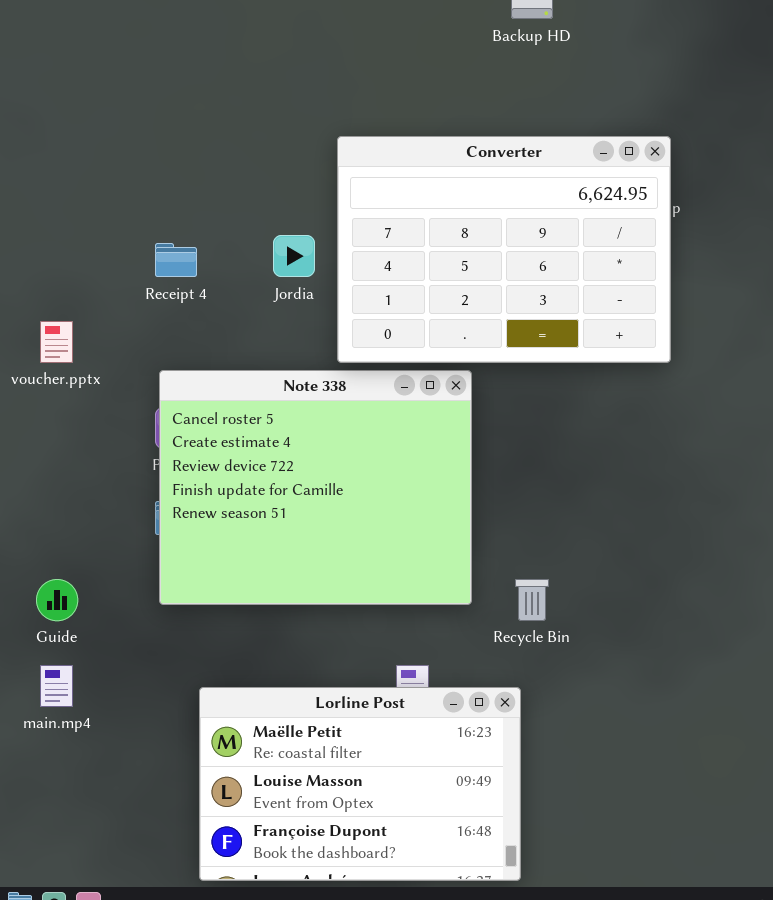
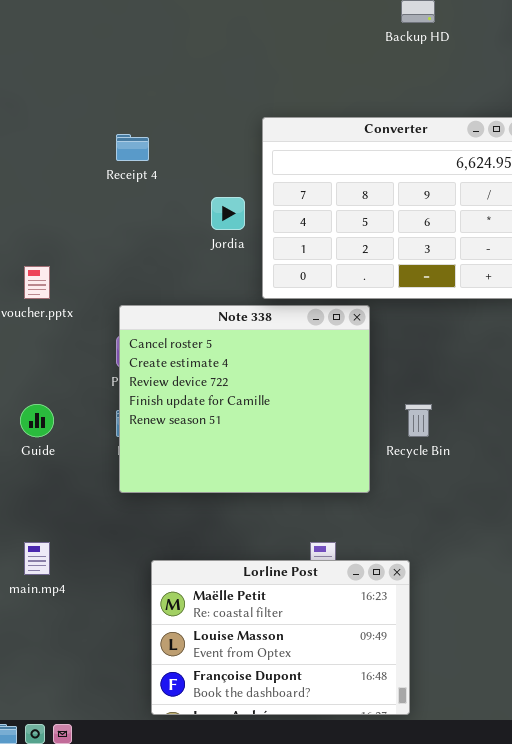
Receipt 4: [155,243,197,277] -> [116,134,149,161], moved
Guide: [36,579,78,621] -> [20,404,54,437], moved
Recycle Bin: [515,579,549,621] -> [405,404,432,437], moved

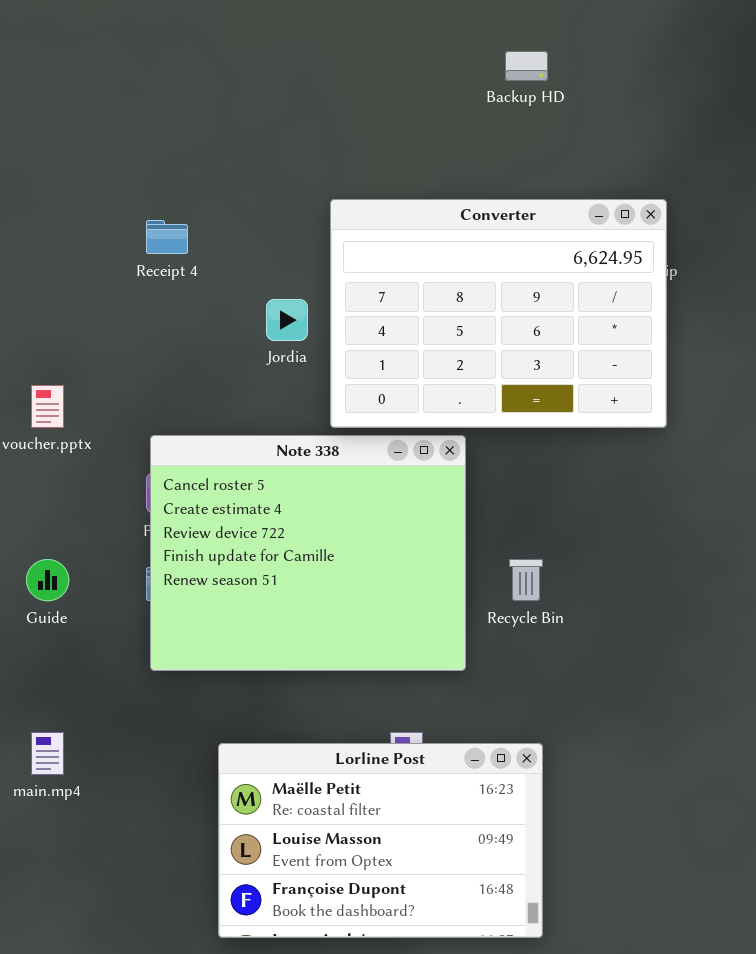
Lorline Post: [151,560,410,715] -> [218,743,543,938], moved

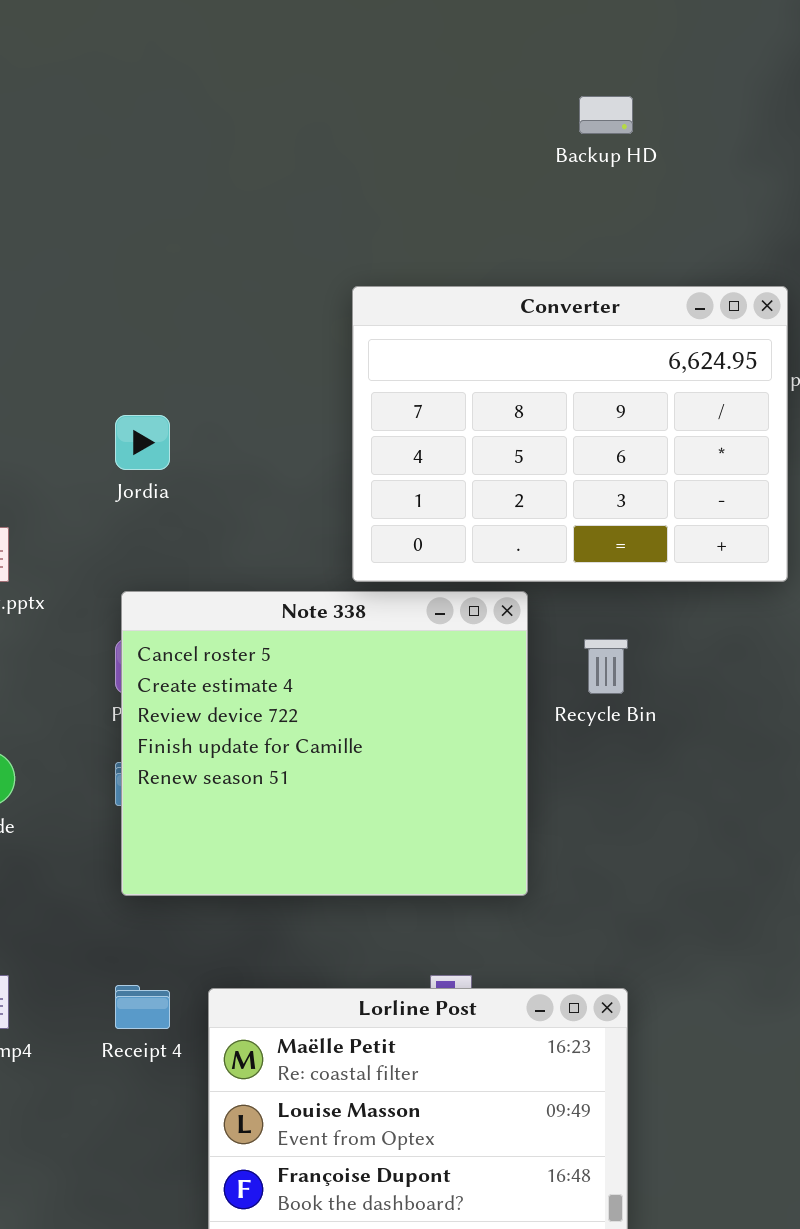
Receipt 4: [146,220,188,254] -> [115,985,170,1029], moved
Jordia: [266,299,308,341] -> [115,415,170,470], moved
Recycle Bin: [509,559,543,601] -> [584,639,628,694], moved

